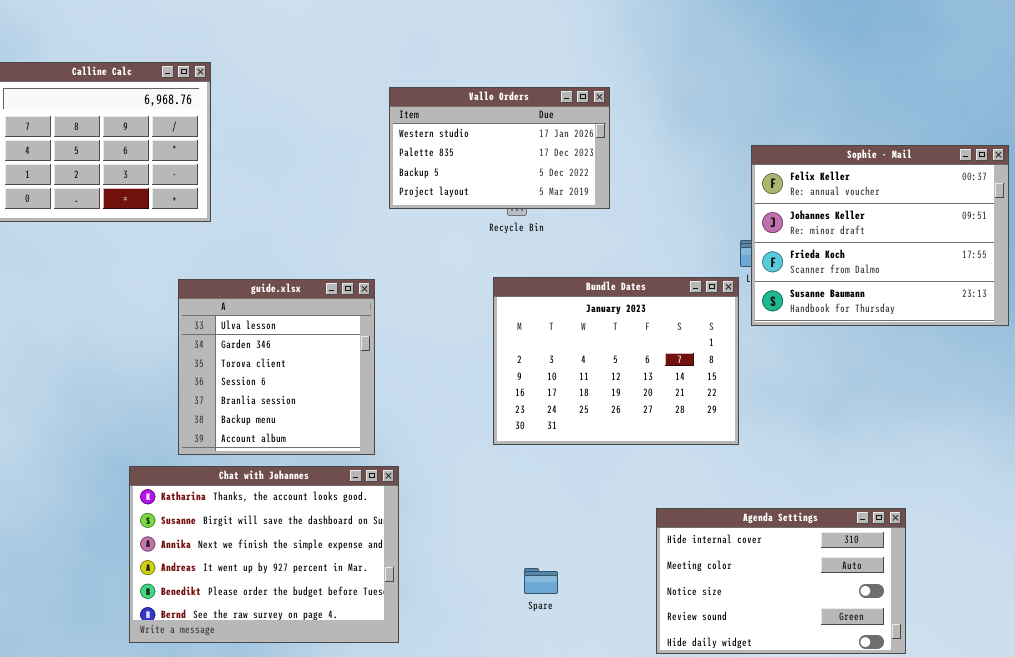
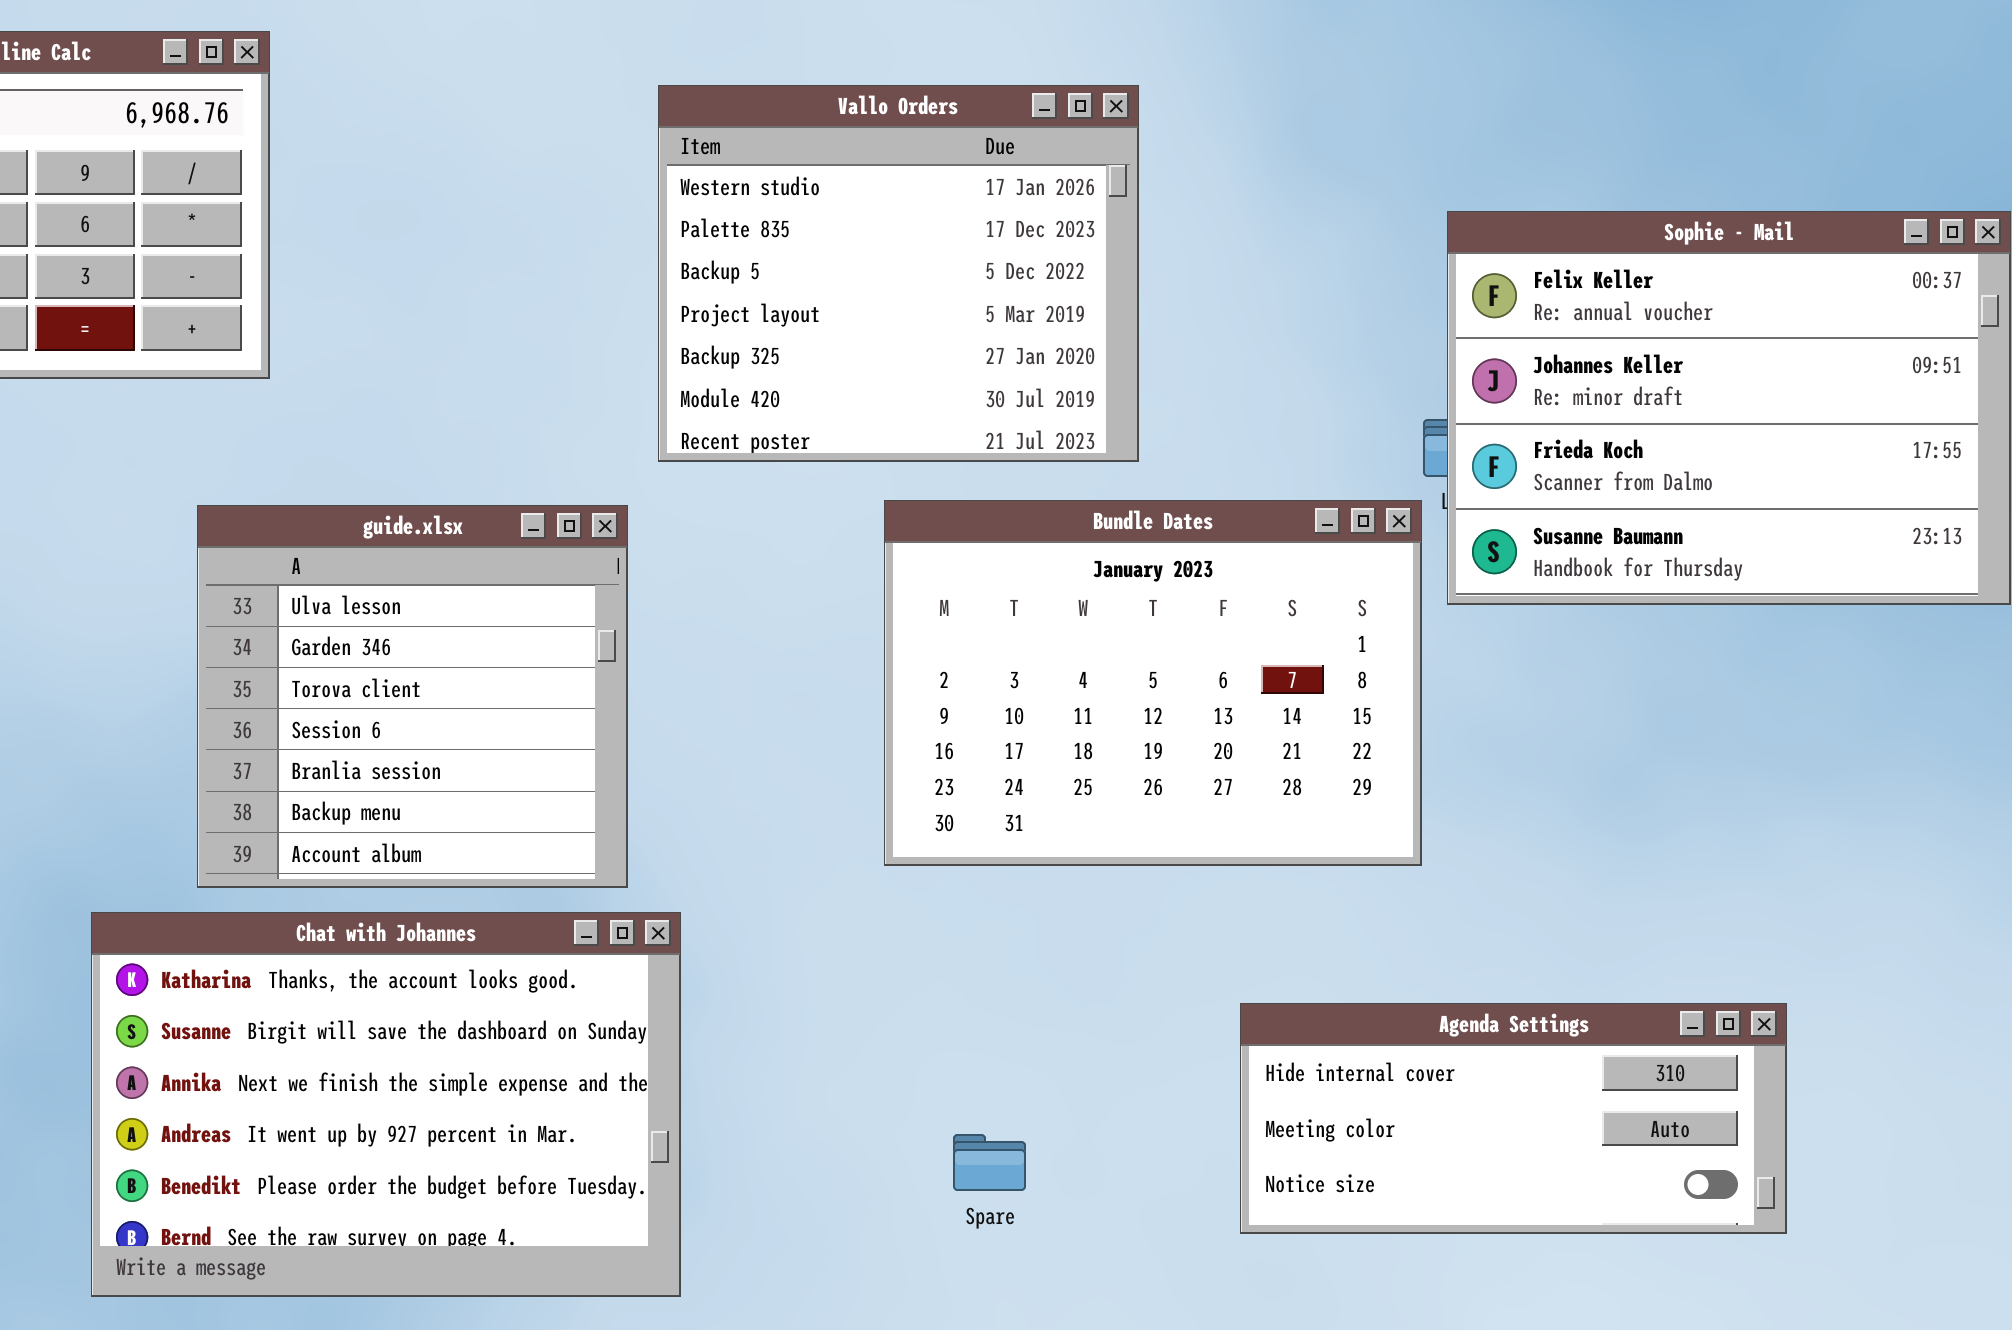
Vallo Orders: [389,87,610,209] -> [658,85,1139,462], resized
Agenda Settings: [656,508,906,654] -> [1240,1003,1787,1234], resized

